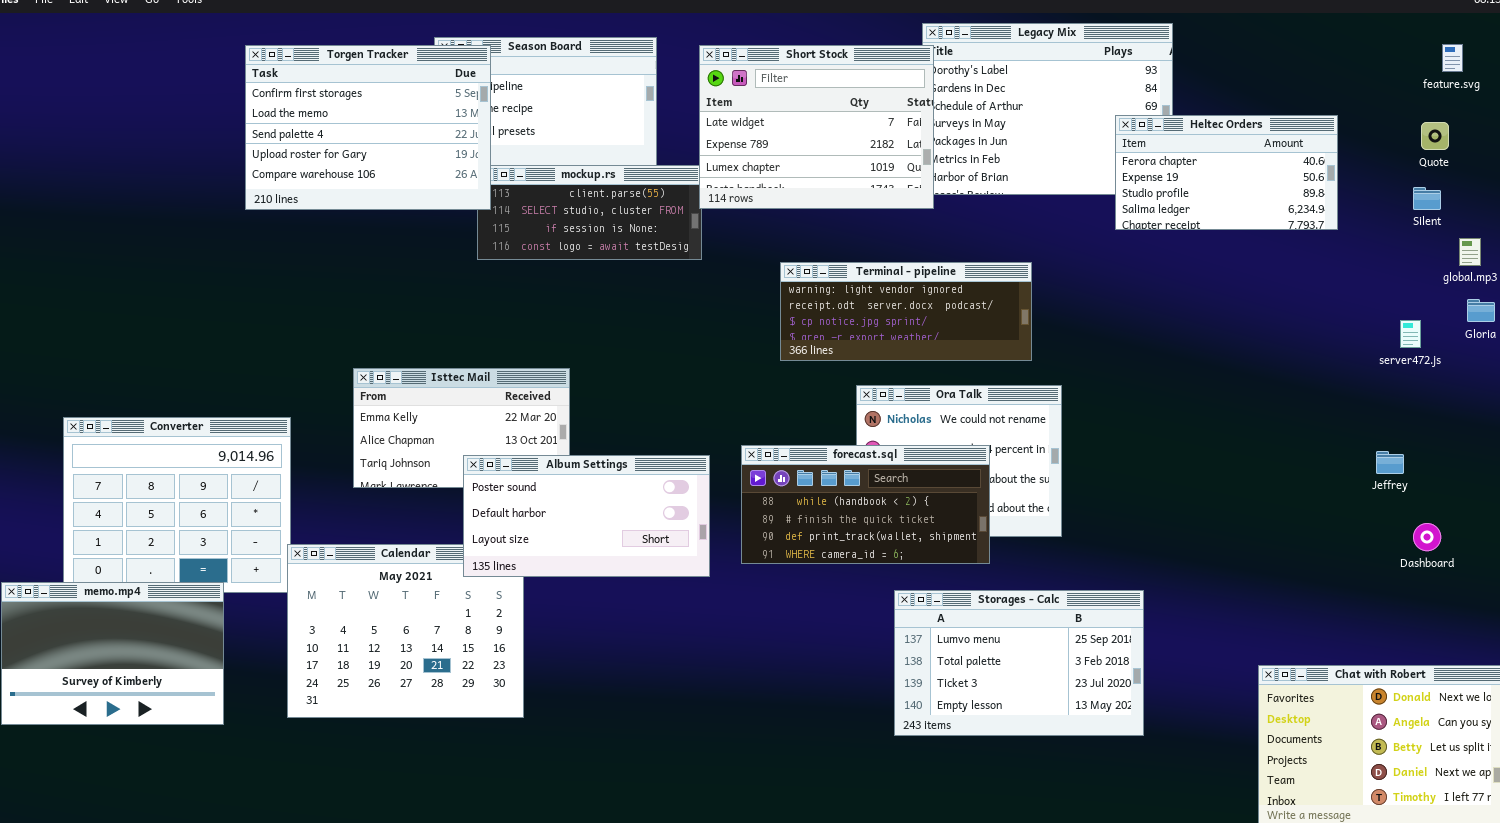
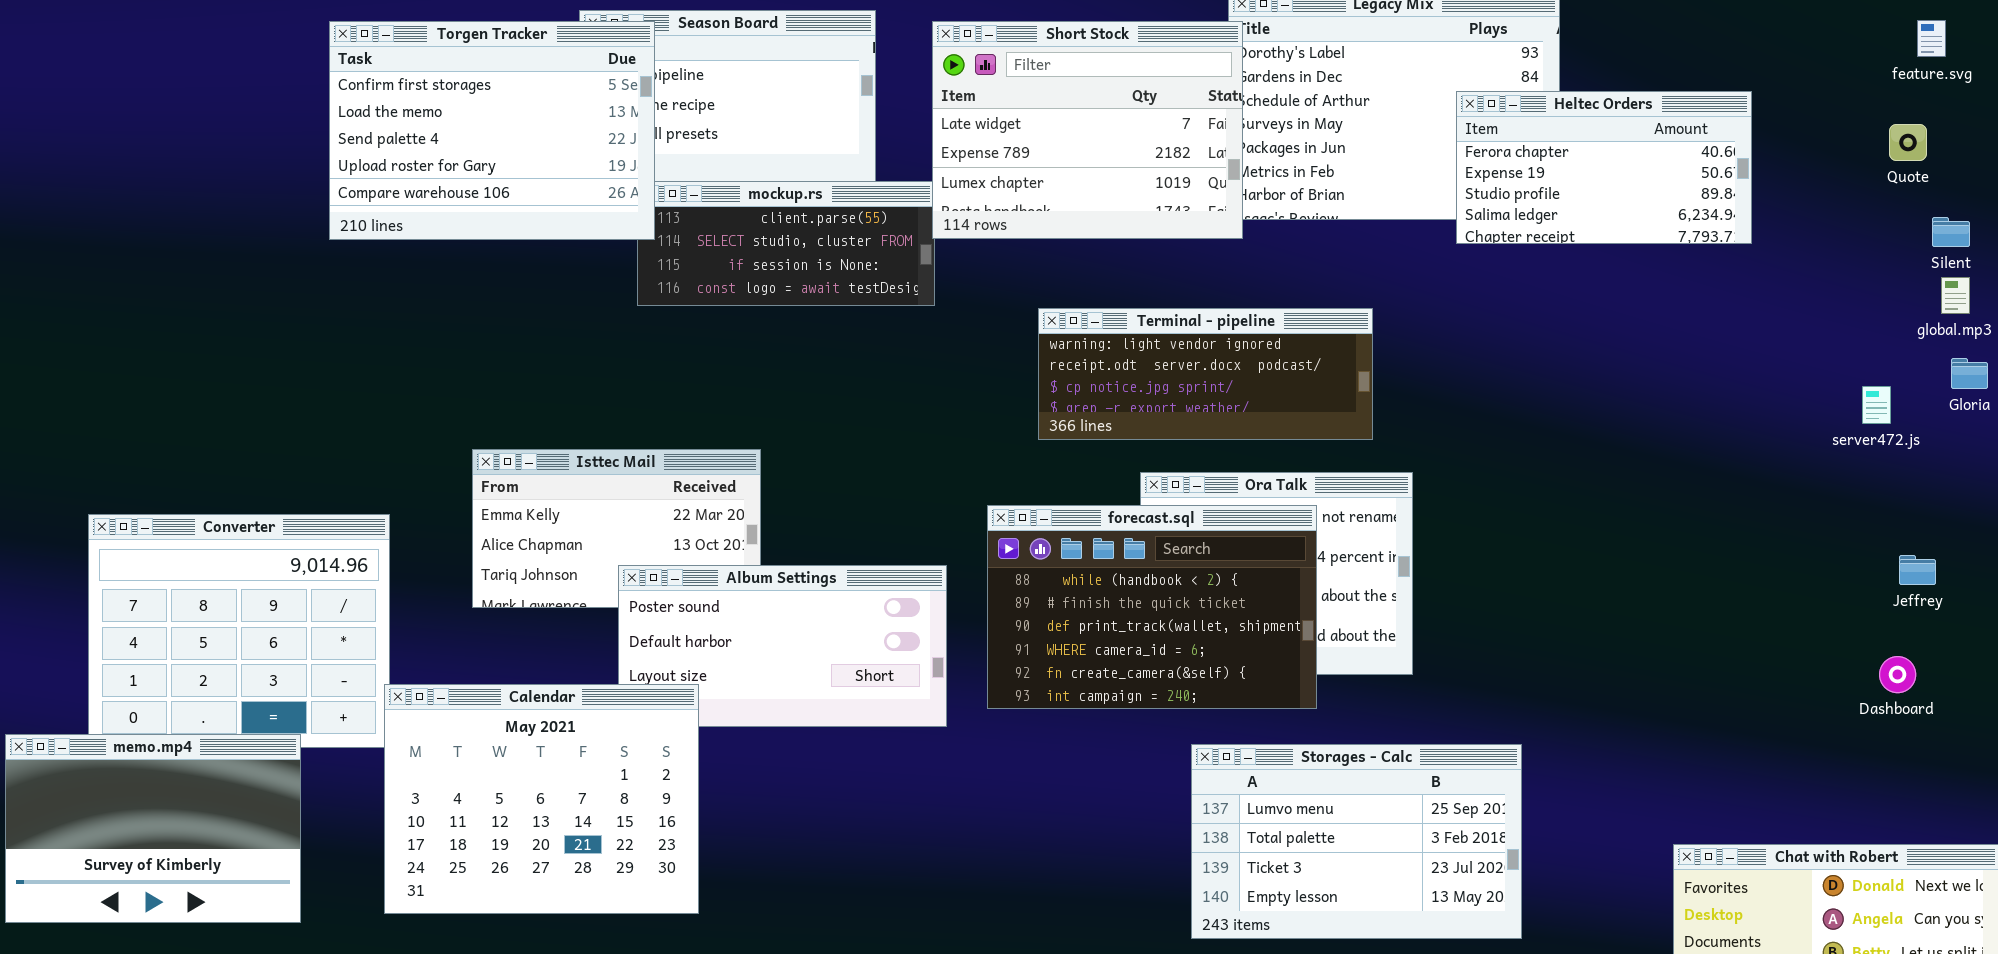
Heltec Orders: [1115,115,1338,230] -> [1456,91,1752,244], moved
Silent: [1413,187,1441,210] -> [1932,217,1970,247], moved
forecast.sql: [741,445,990,564] -> [987,505,1317,709], resized
Jeffrey: [1376,451,1404,474] -> [1899,555,1936,585], moved
Calendar: [287,544,524,718] -> [384,684,699,914], raised

